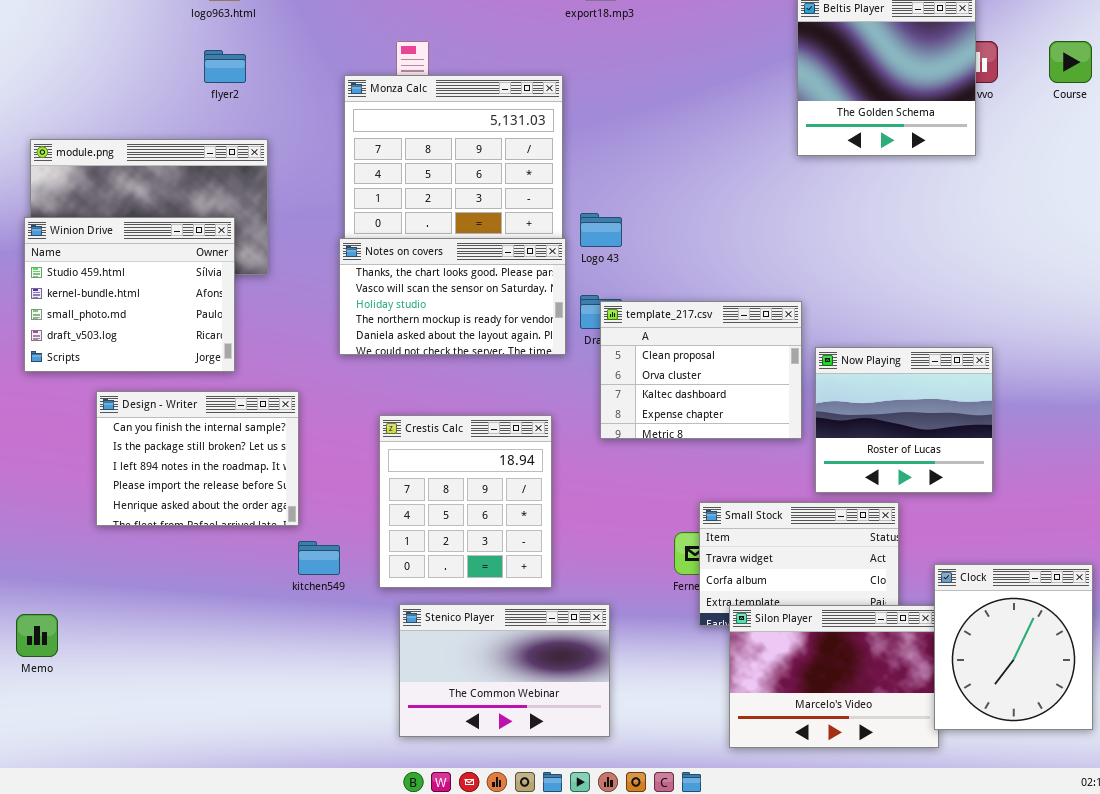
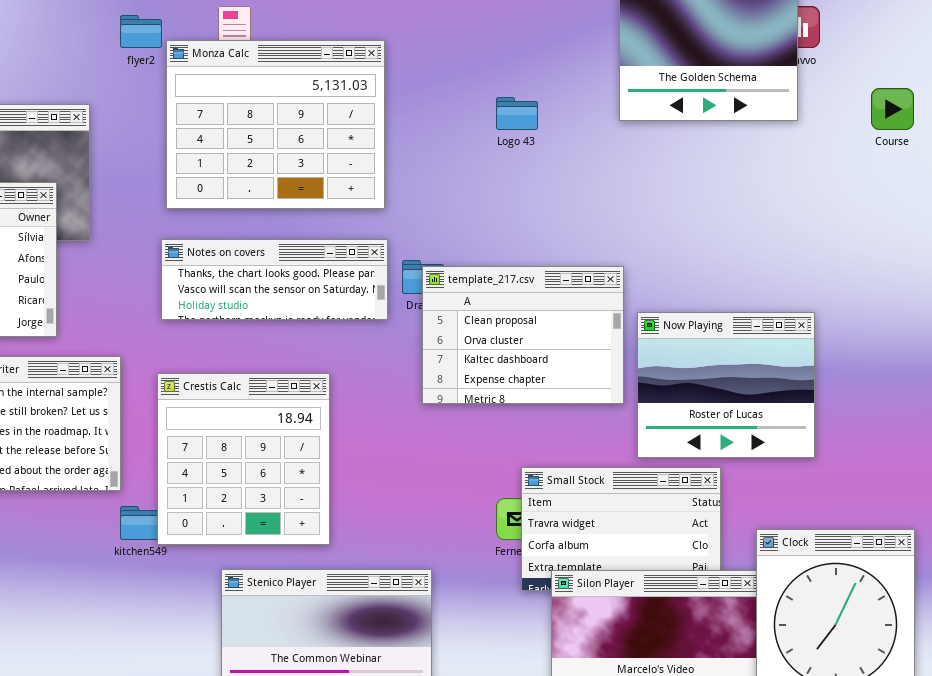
Course: [1049,41,1092,83] -> [871,88,914,130], moved
flyer2: [204,50,246,83] -> [120,15,162,48], moved
Logo 43: [580,213,622,247] -> [496,97,538,130], moved
Notes on covers: [339,238,566,355] -> [161,239,388,320], resized
Crestis Calc: [379,415,552,588] -> [157,373,330,545], moved

